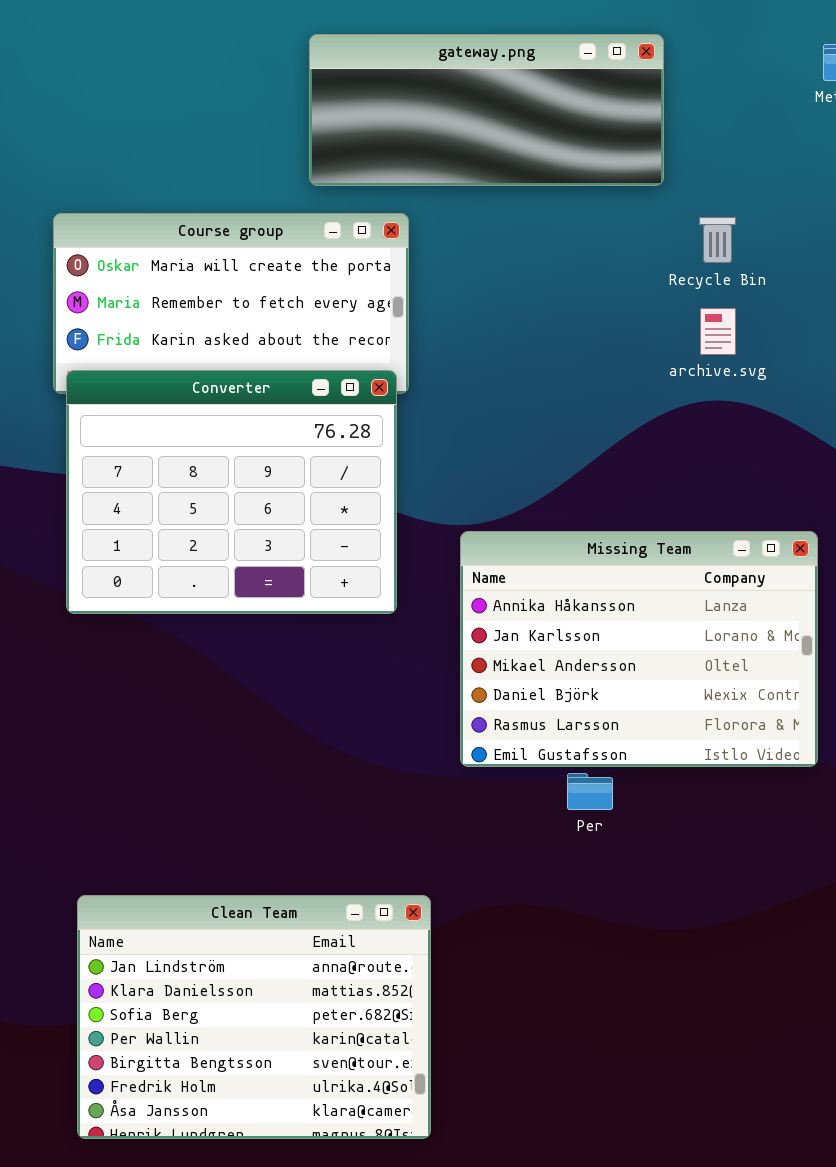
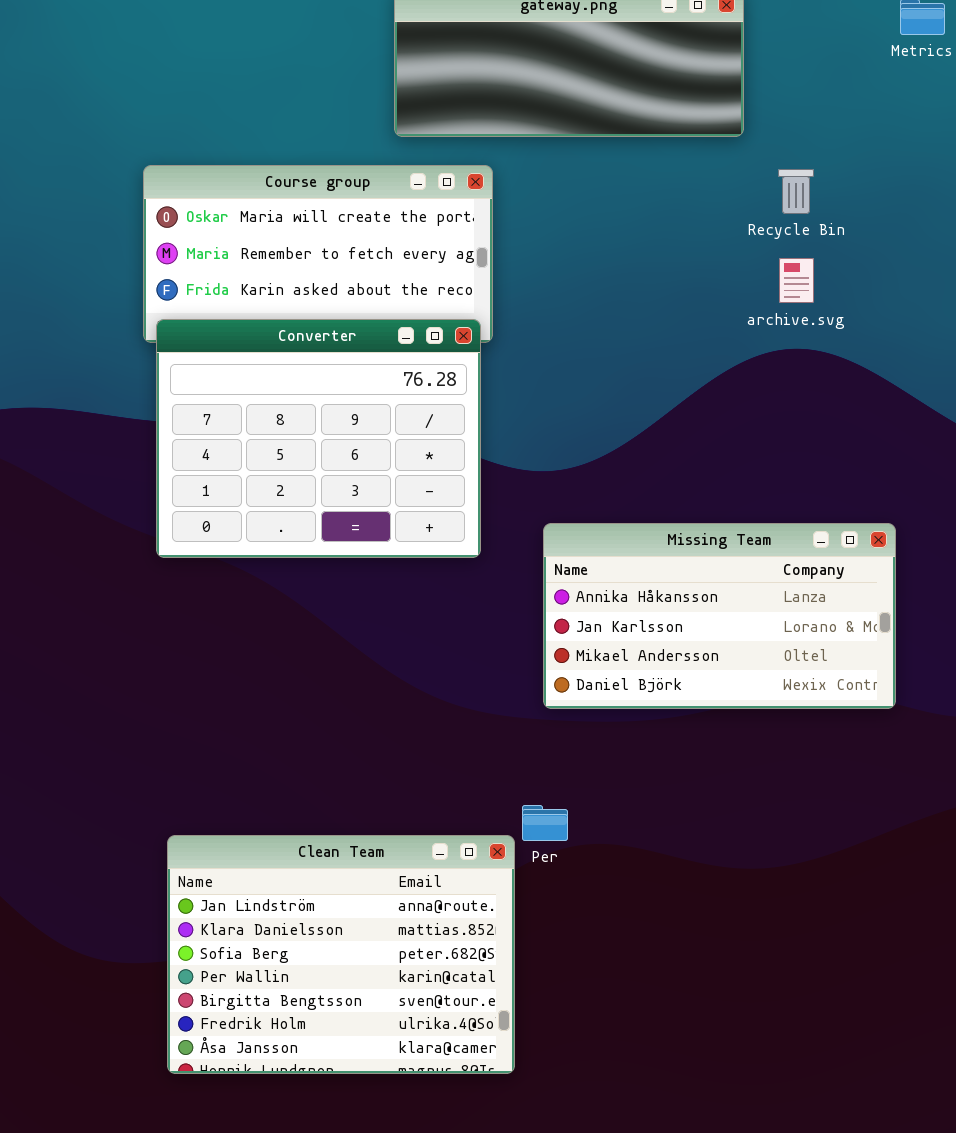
Missing Team: [460,531,818,767] -> [543,523,896,709], resized
Per: [567,773,613,810] -> [522,805,568,841], moved

